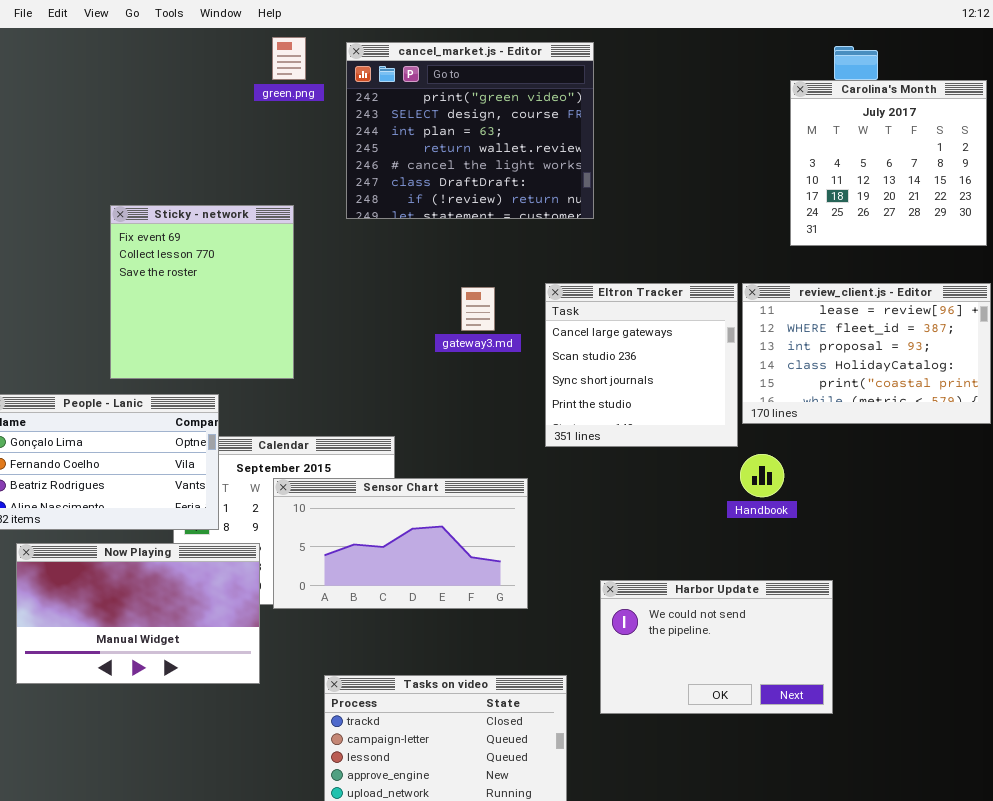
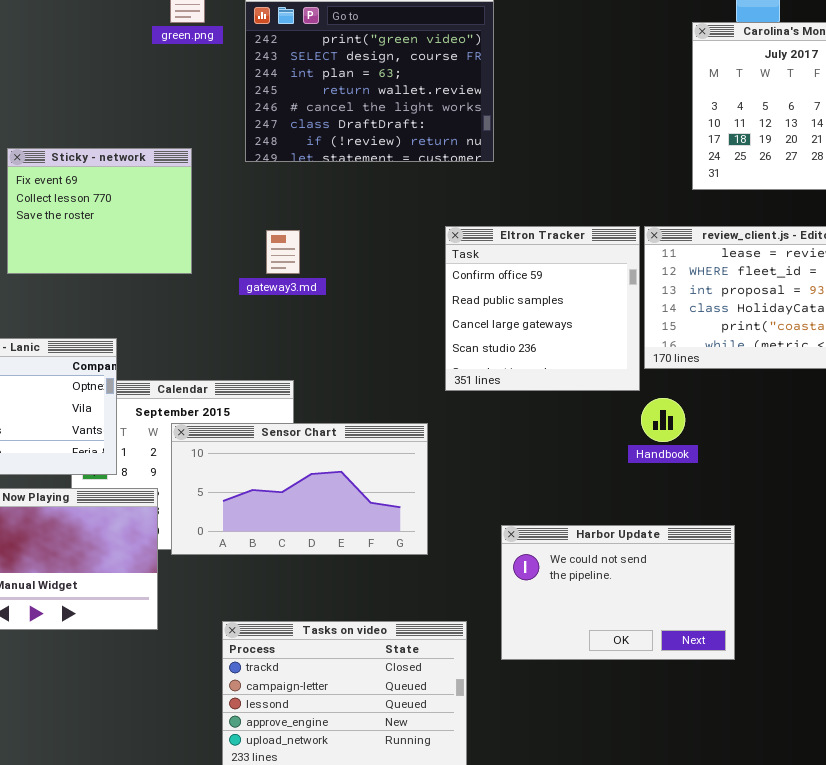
Sticky - network: [110,205,294,379] -> [7,148,192,274], resized
Eltron Tracker: [545,283,738,447] -> [445,226,640,391], scrolled up 2 rows
gateway3.md: [461,287,495,331] -> [266,230,300,274], moved

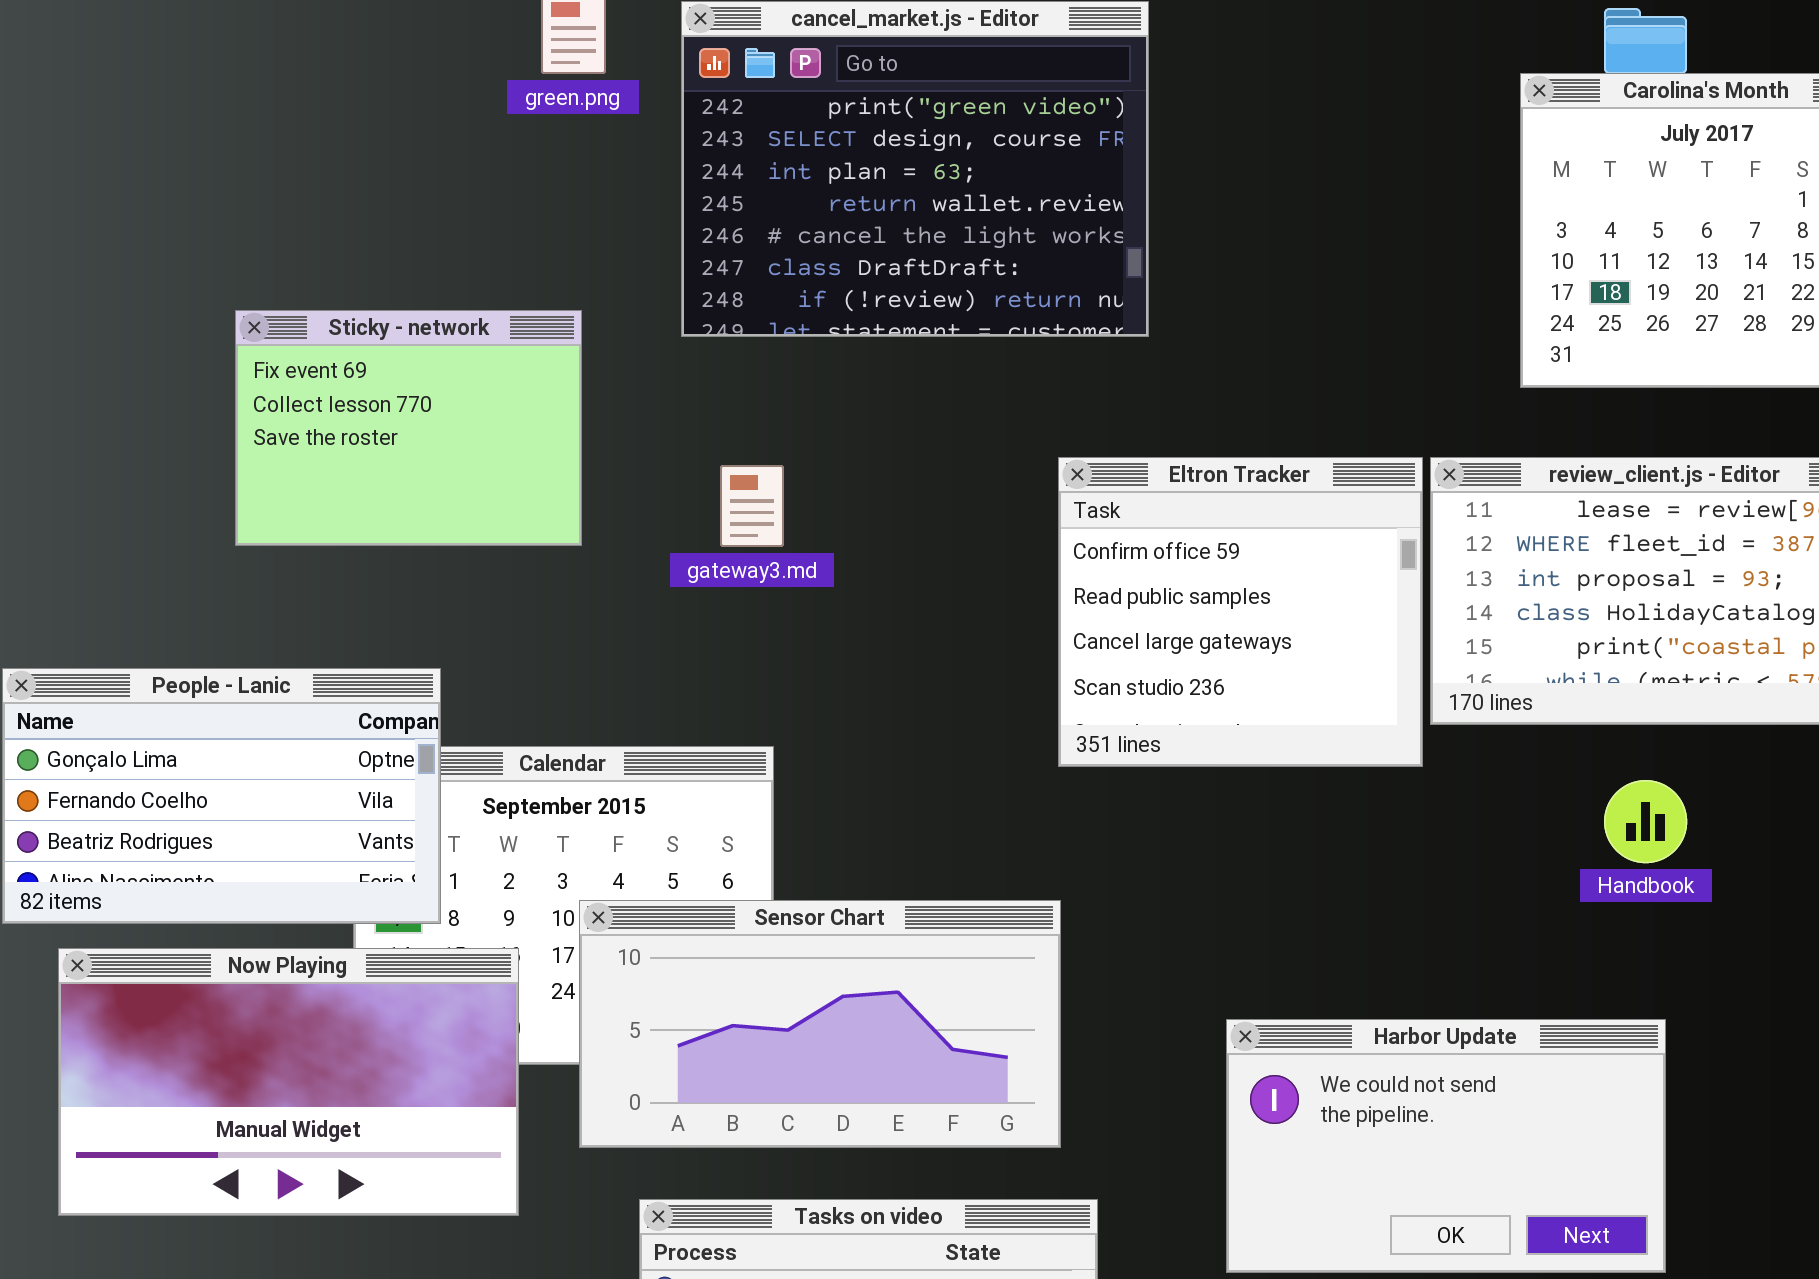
Handbook: [641,398,685,442] -> [1604,780,1687,863], moved
Sensor Chart: [171,423,428,555] -> [579,900,1061,1148], moved
Harbor Update: [501,525,735,660] -> [1226,1019,1666,1273], moved

